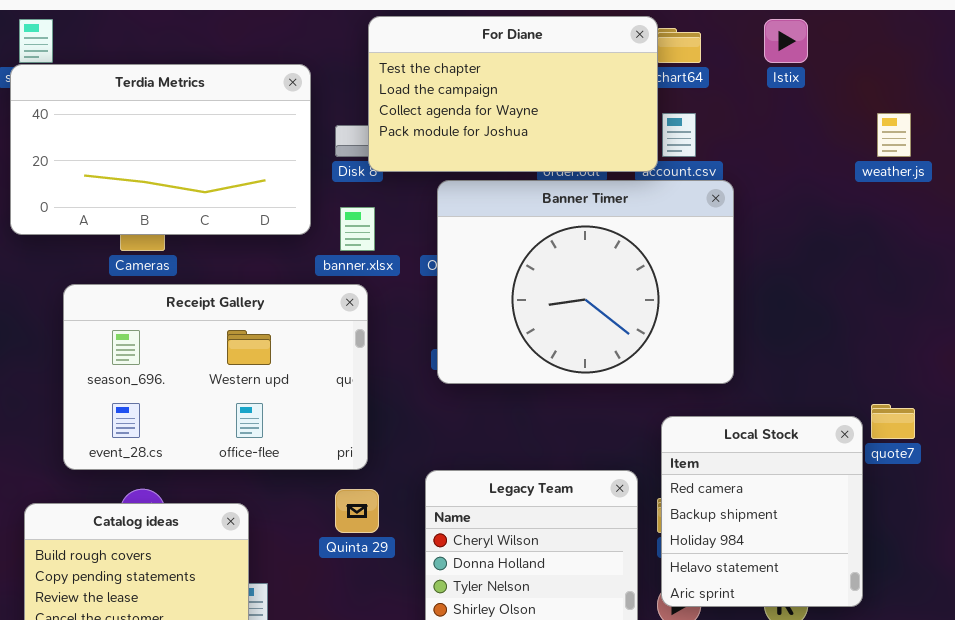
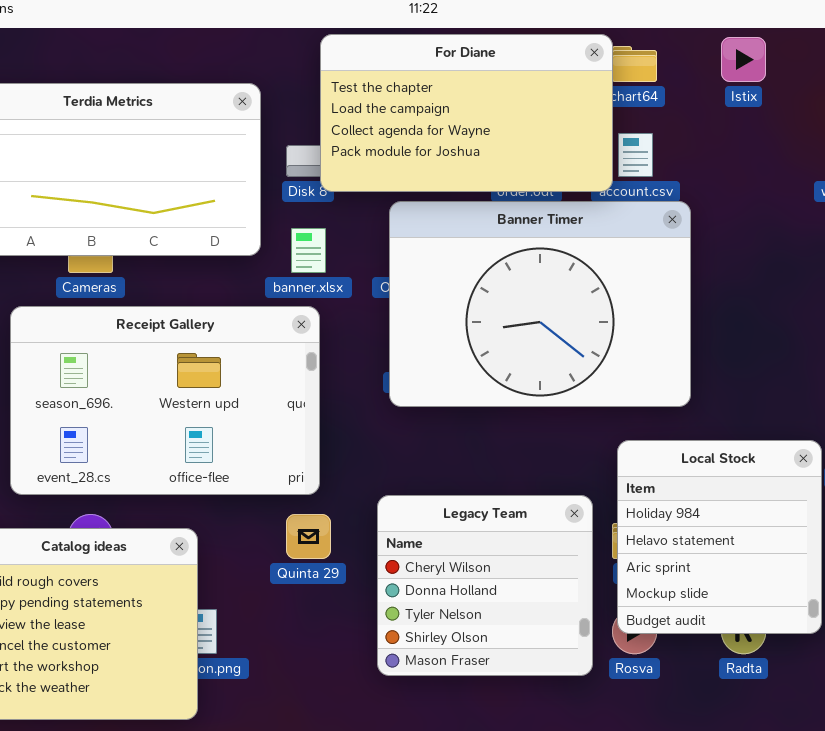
Local Stock: [661,416,863,607] -> [617,440,822,634], scrolled down 2 rows

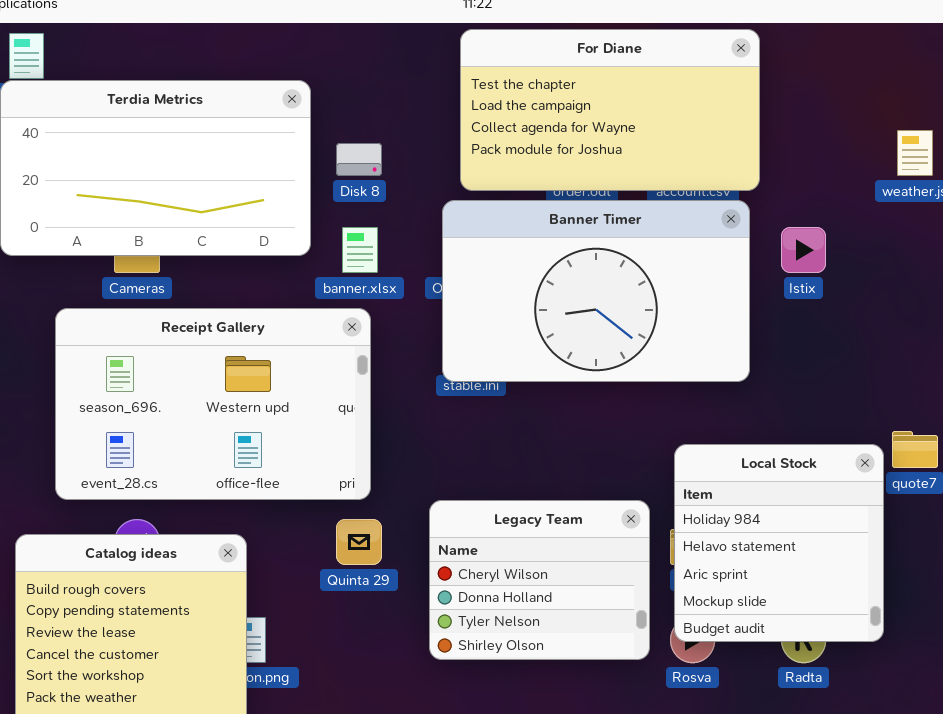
For Diane: [320,34,613,192] -> [460,29,760,191], moved
Istix: [721,37,766,82] -> [781,227,826,273], moved
Banner Timer: [389,201,691,407] -> [442,200,750,382], resized
Legacy Team: [377,495,593,676] -> [429,500,650,660], resized

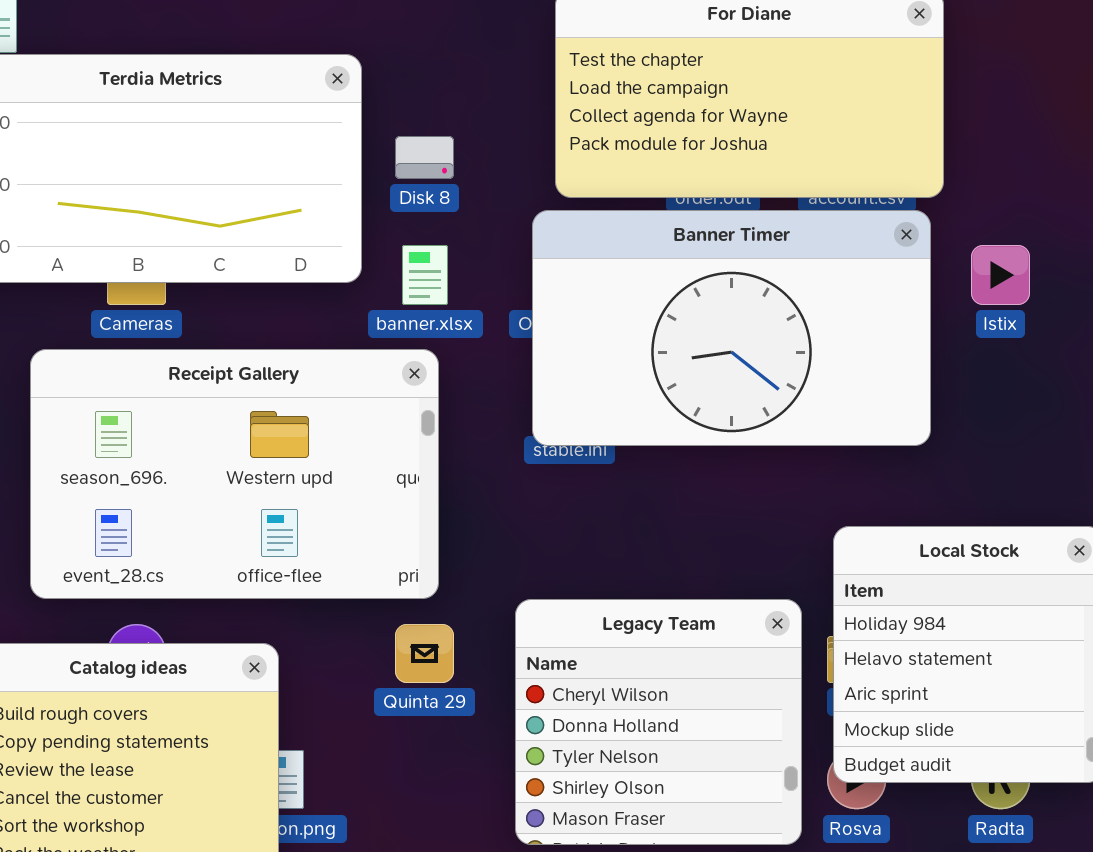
Legacy Team: [429,500,650,660] -> [515,599,802,845], resized

